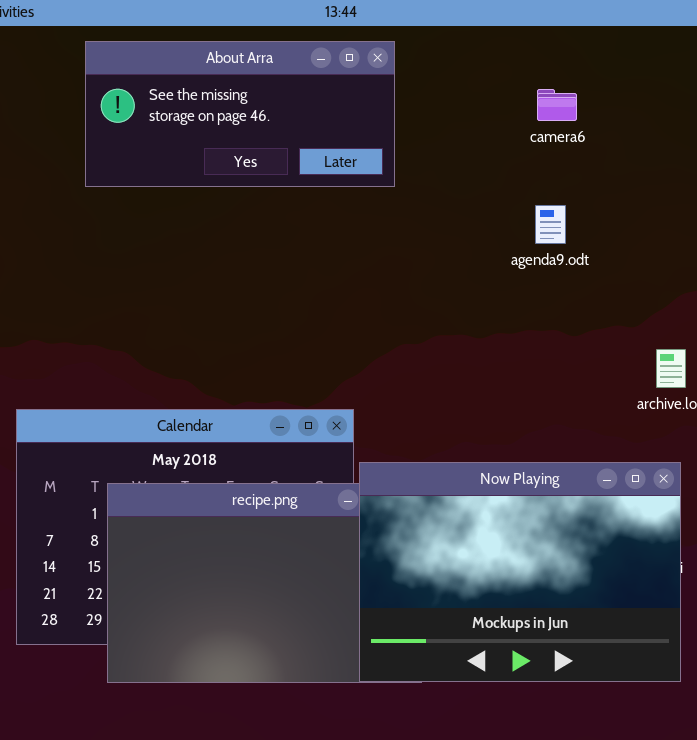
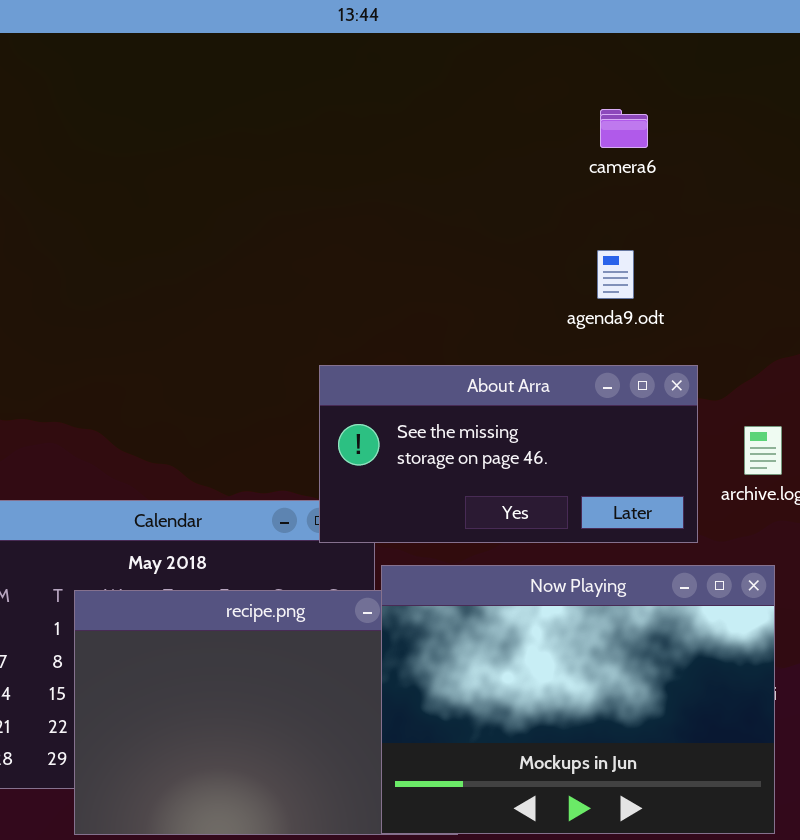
About Arra: [85,41,395,187] -> [319,365,698,543], moved

